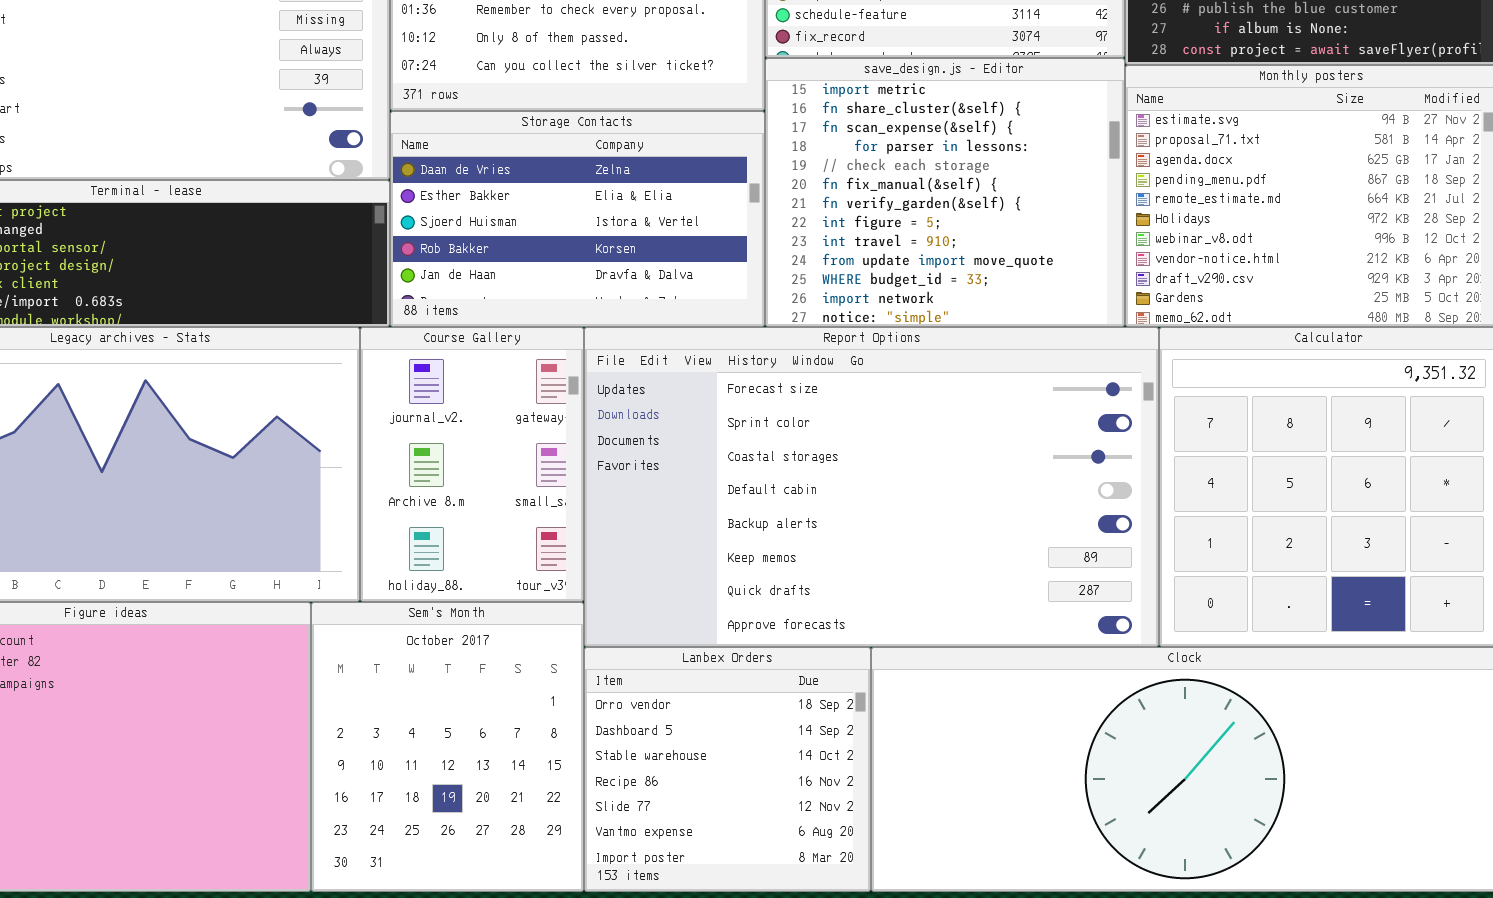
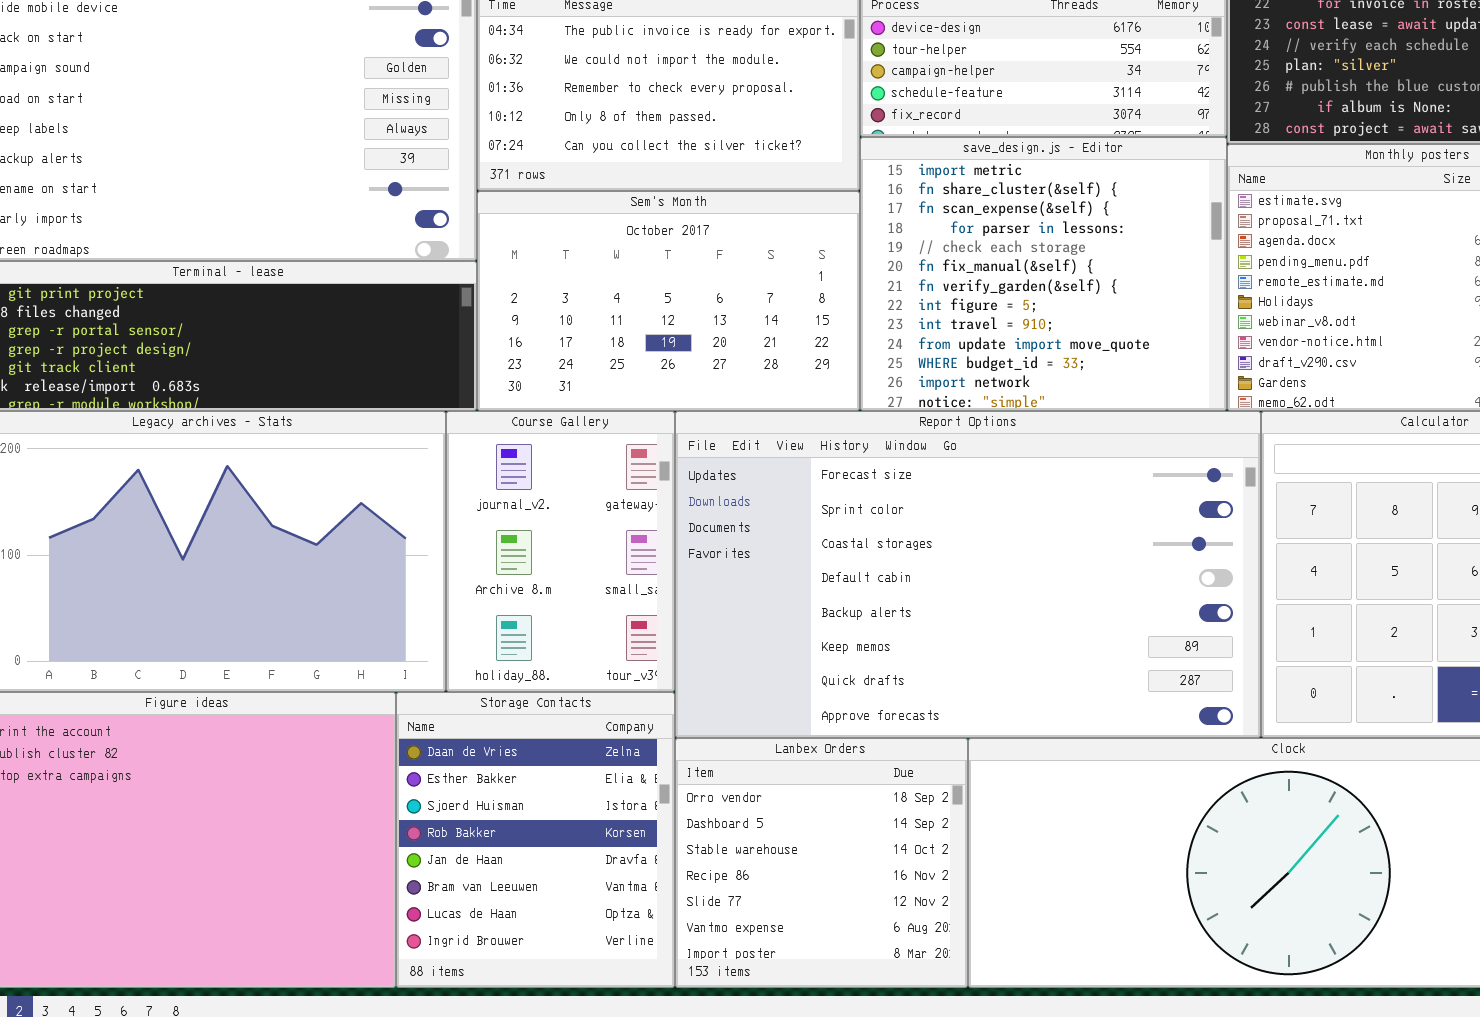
Storage Contacts: [390,111,765,327] -> [396,692,675,988], moved, resized
Sem's Month: [311,602,584,892] -> [477,191,860,411], moved, resized

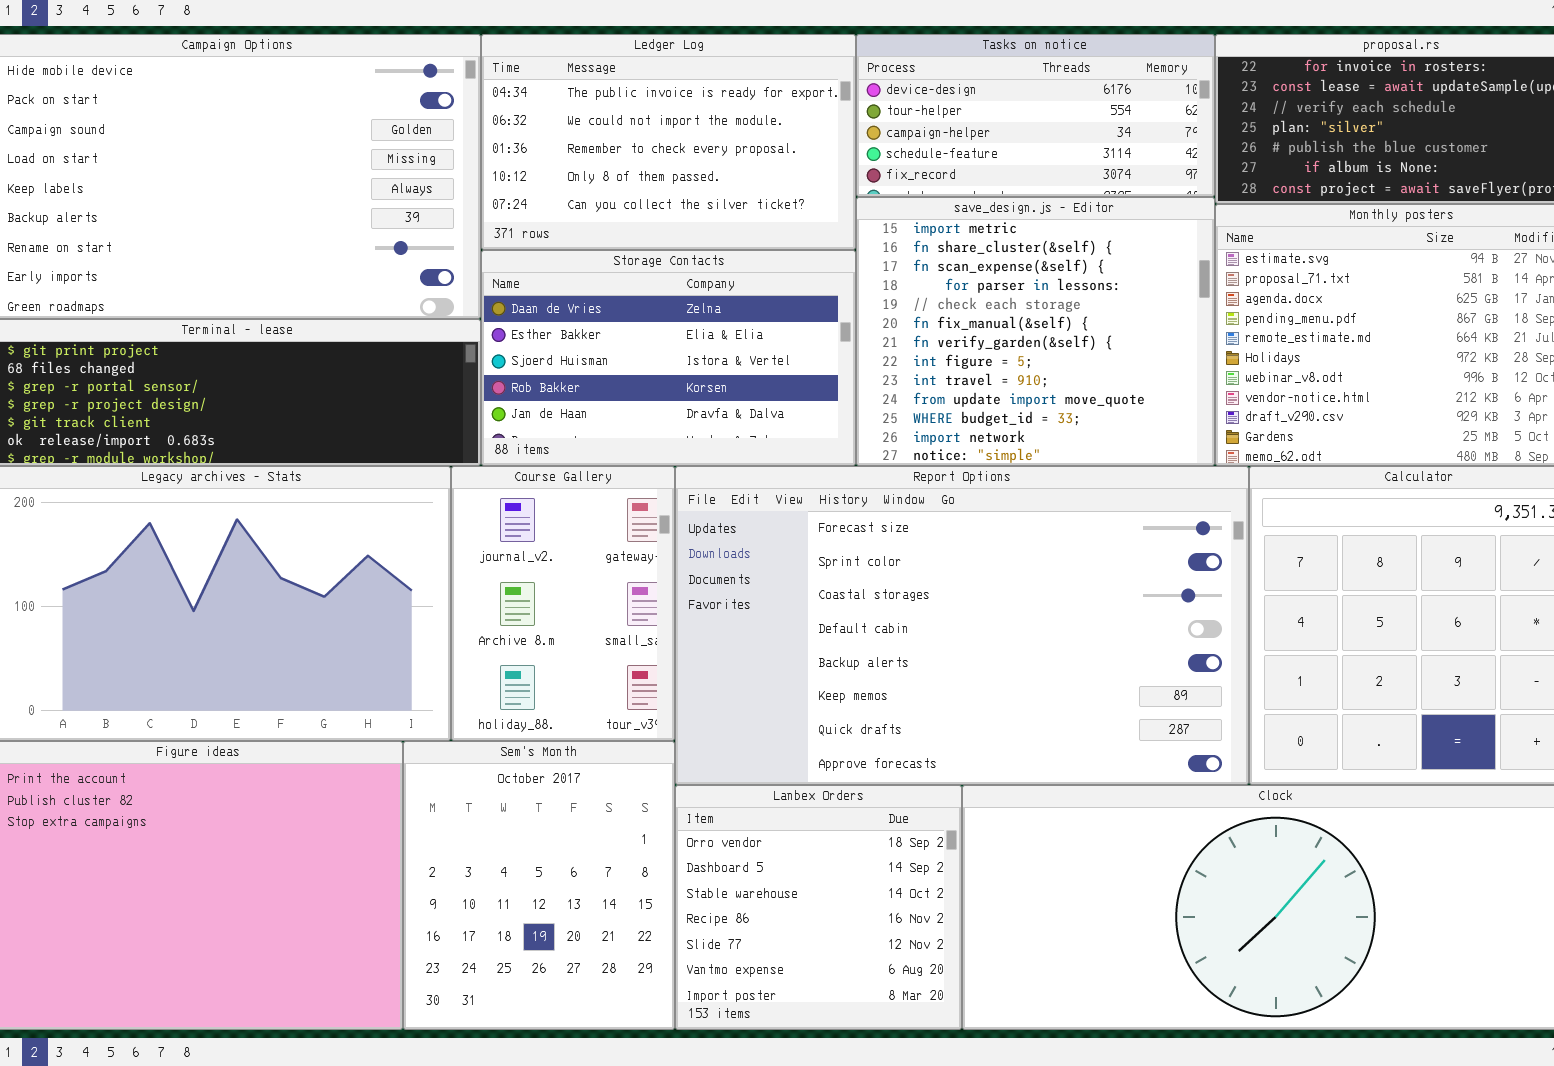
Sem's Month: [477,191,860,411] -> [403,741,675,1030], moved, resized
Storage Contacts: [396,692,675,988] -> [481,250,856,466], moved, resized

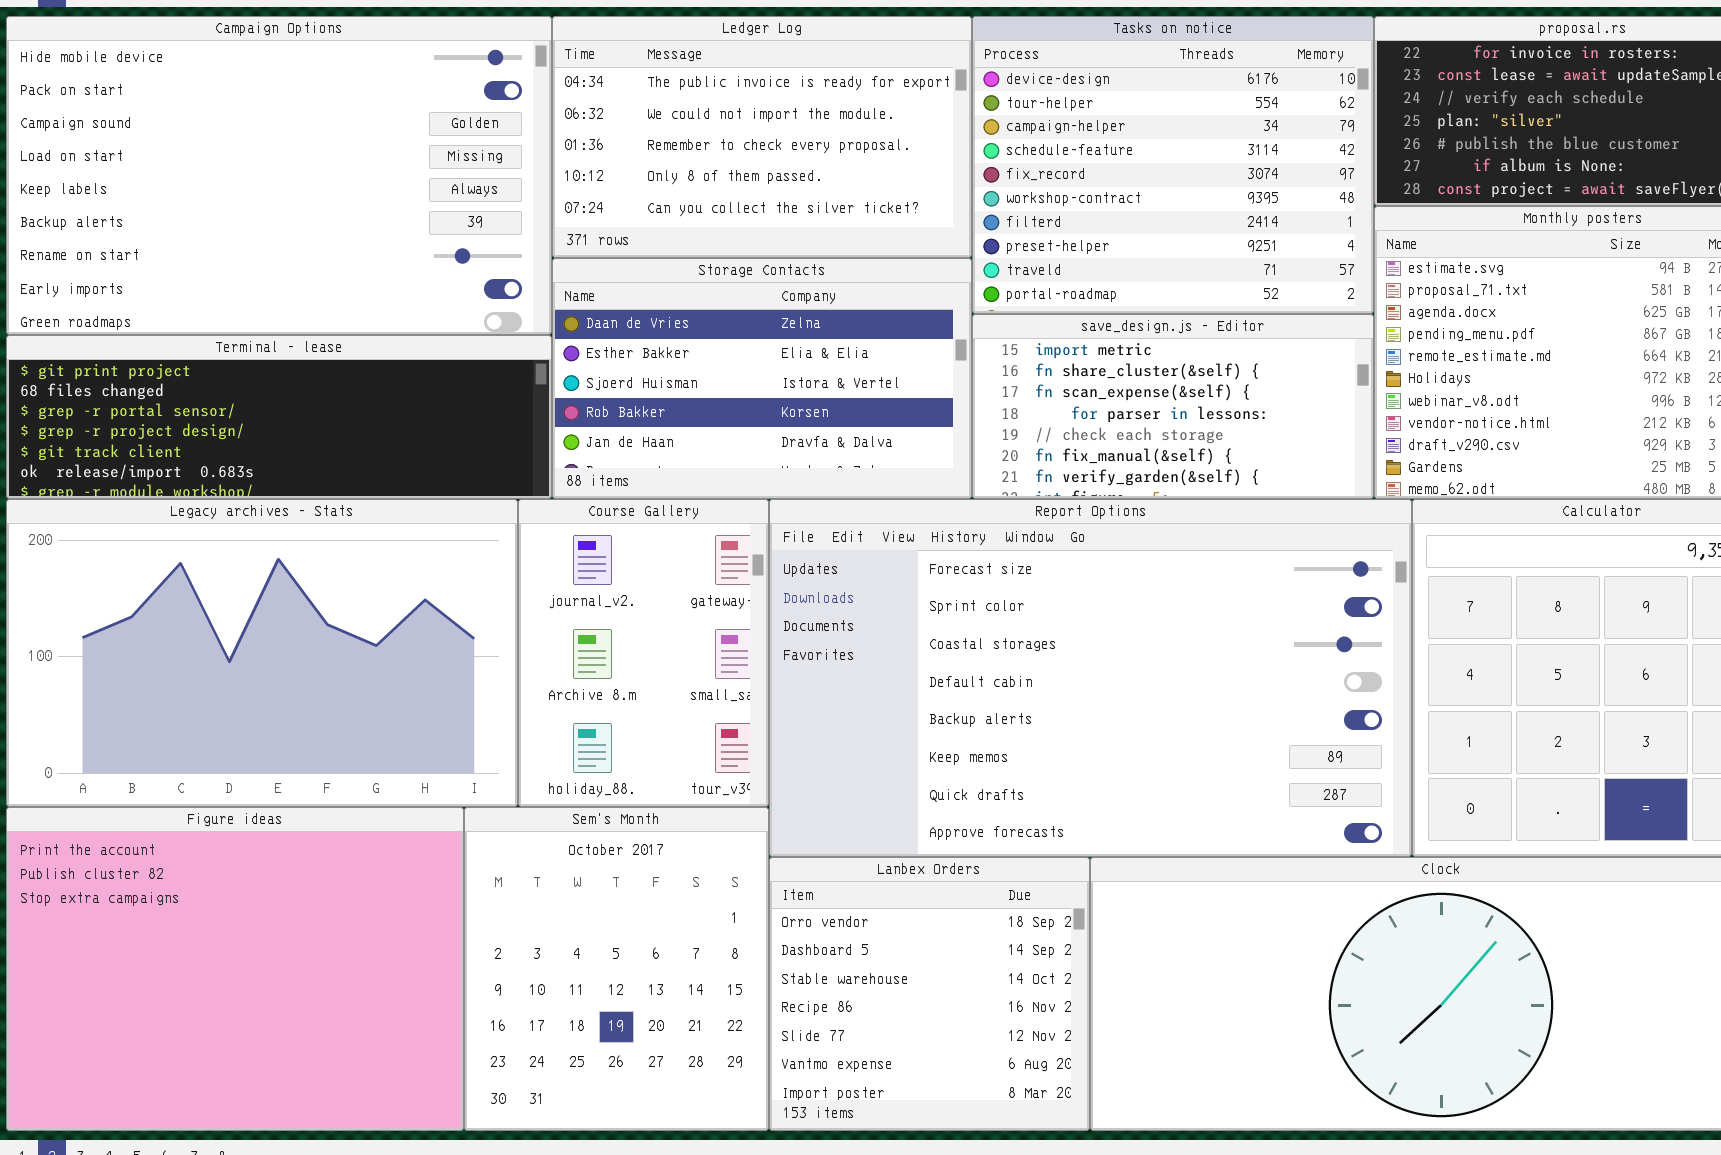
Tasks on notice: [856,34,1215,197] -> [972,16,1374,314], resized
save_design.js - Editor: [856,197,1215,466] -> [972,314,1374,499], resized

